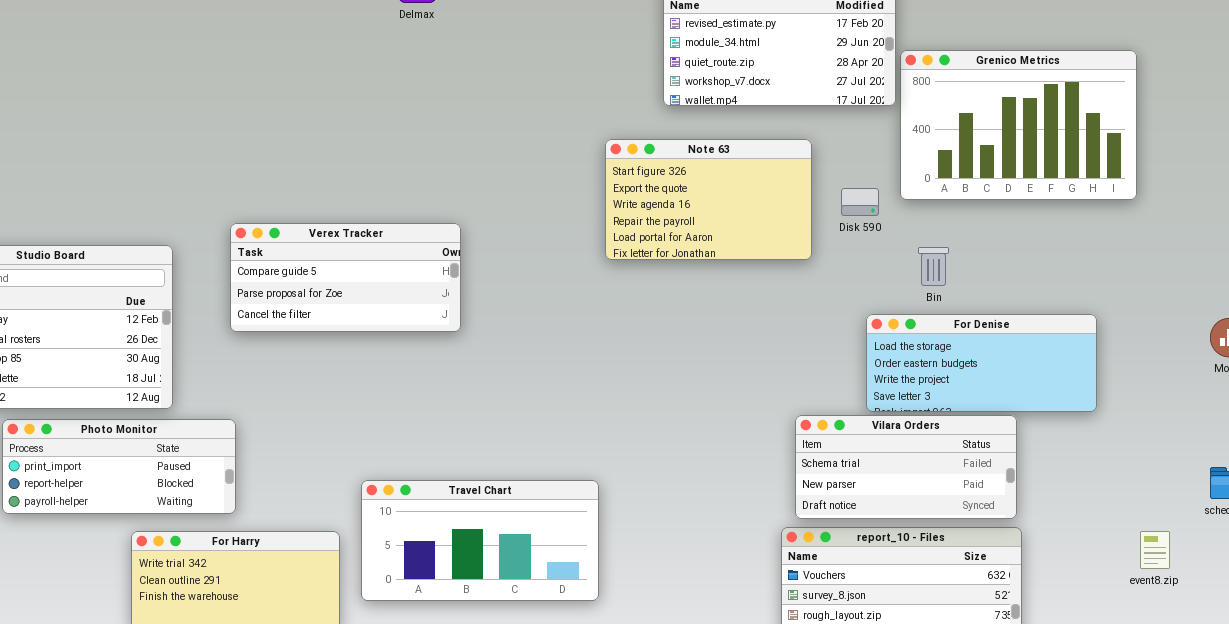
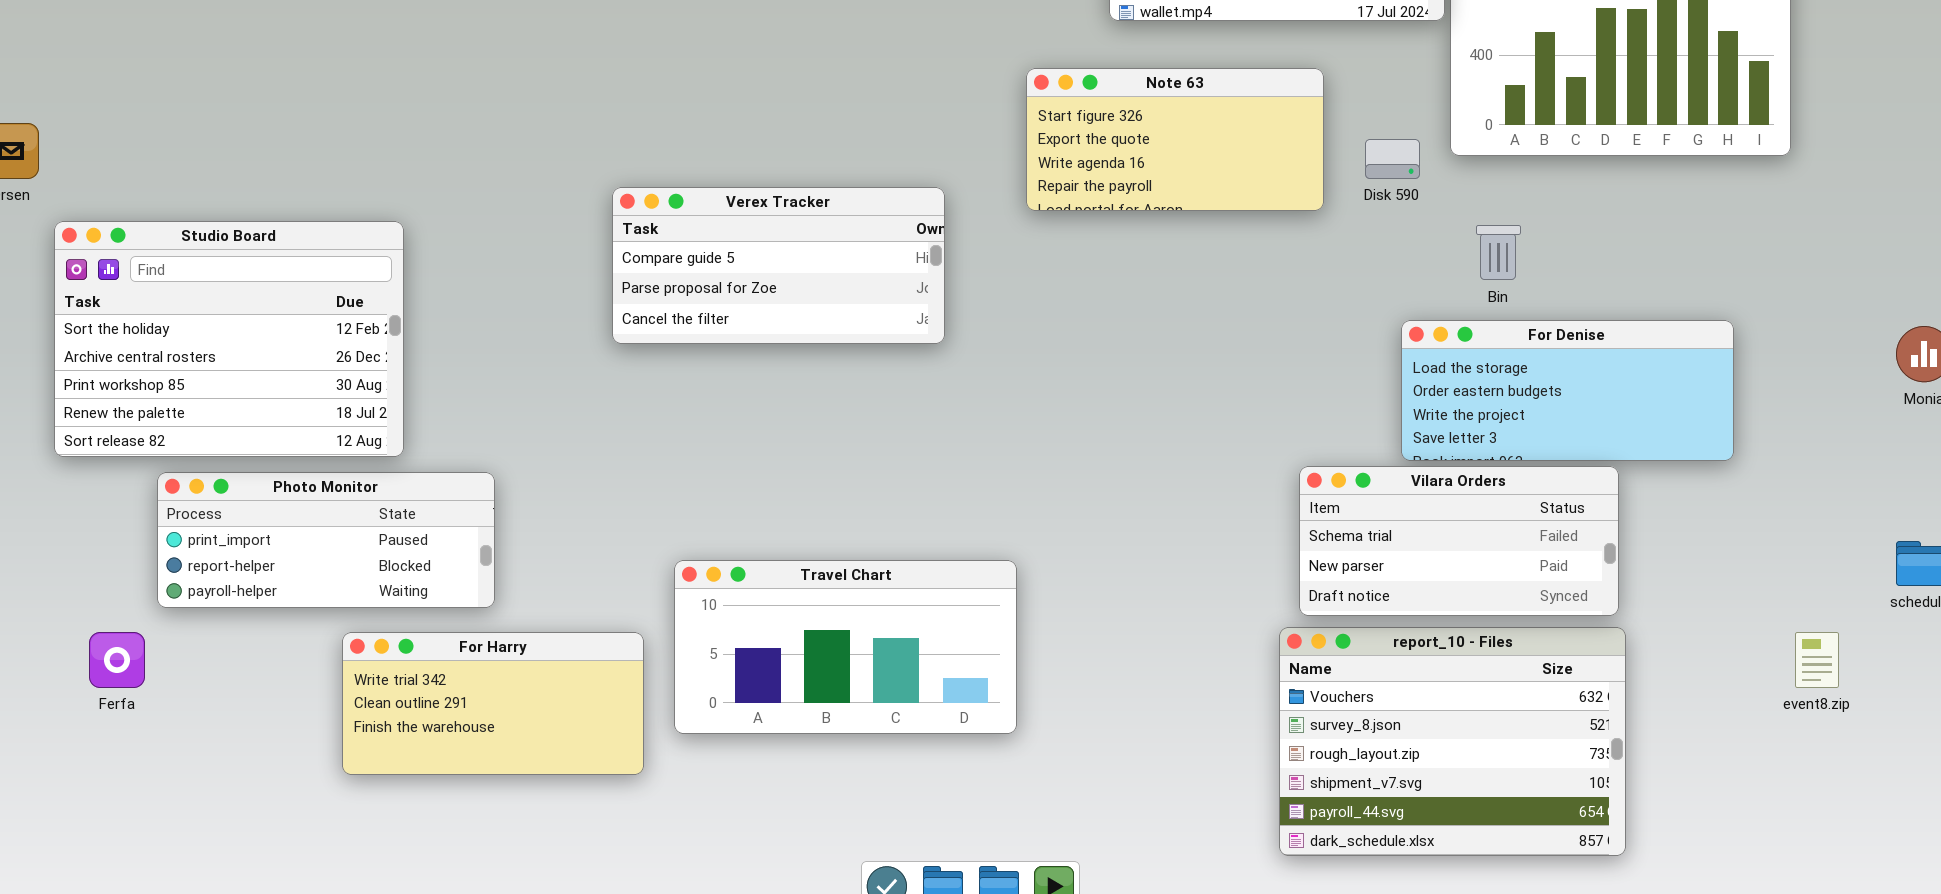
Note 63: [605,139,812,260] -> [1026,68,1324,211], resized
Verex Tracker: [230,223,461,332] -> [612,187,945,344], moved

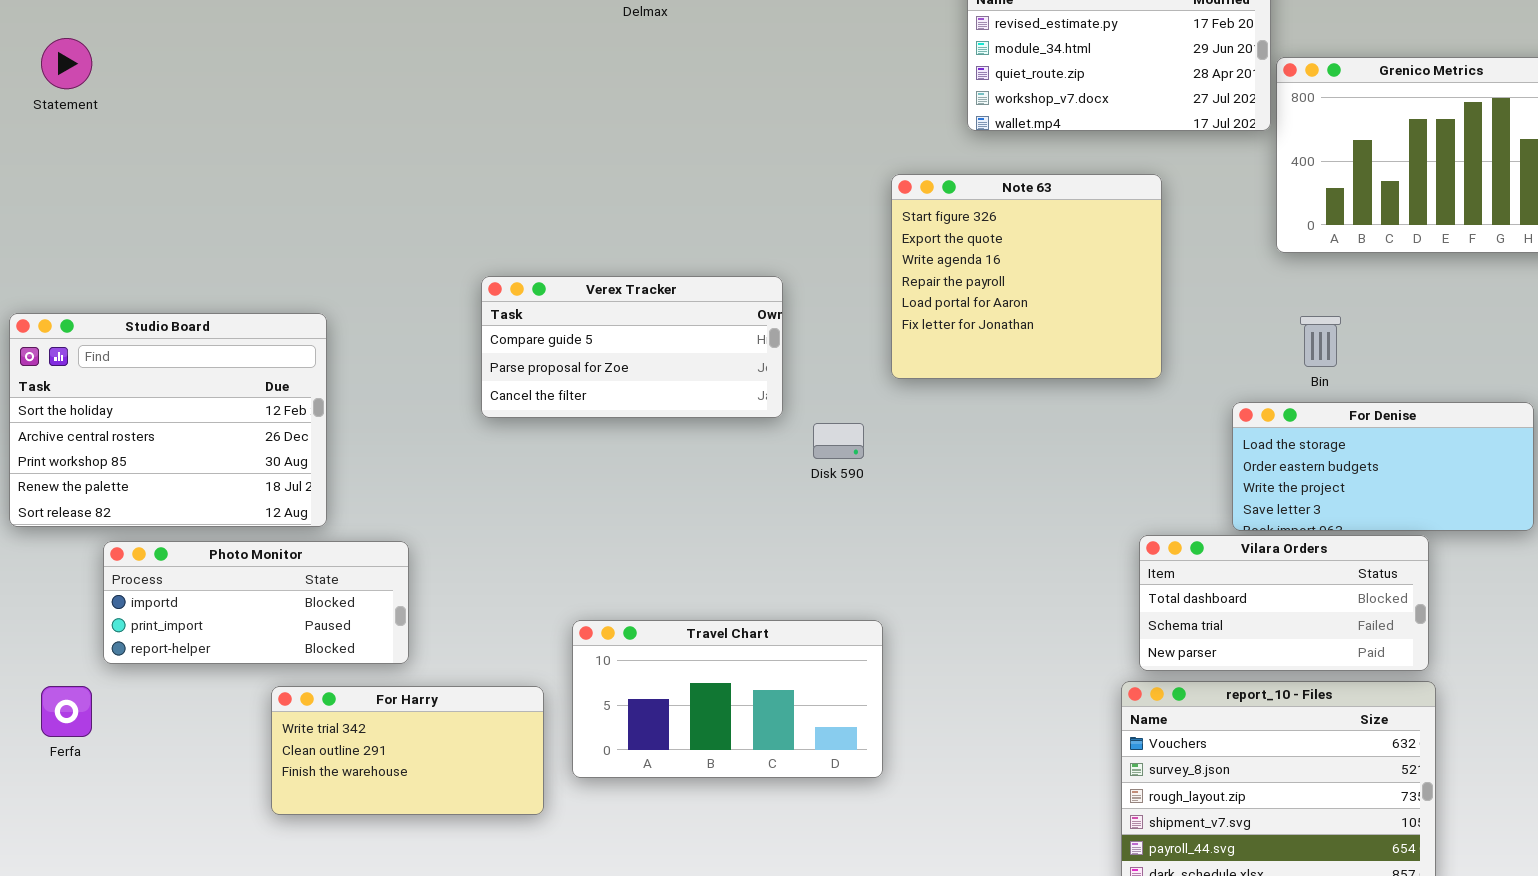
Note 63: [1026,68,1324,211] -> [891,174,1162,379], resized
Disk 590: [1365,139,1420,179] -> [813,423,864,459], moved
Verex Tracker: [612,187,945,344] -> [481,276,783,418], moved
Vilara Orders: [1299,466,1619,616] -> [1139,535,1429,671], scrolled up 1 row
Photo Monitor: [157,472,495,608] -> [103,541,409,664], scrolled up 1 row

